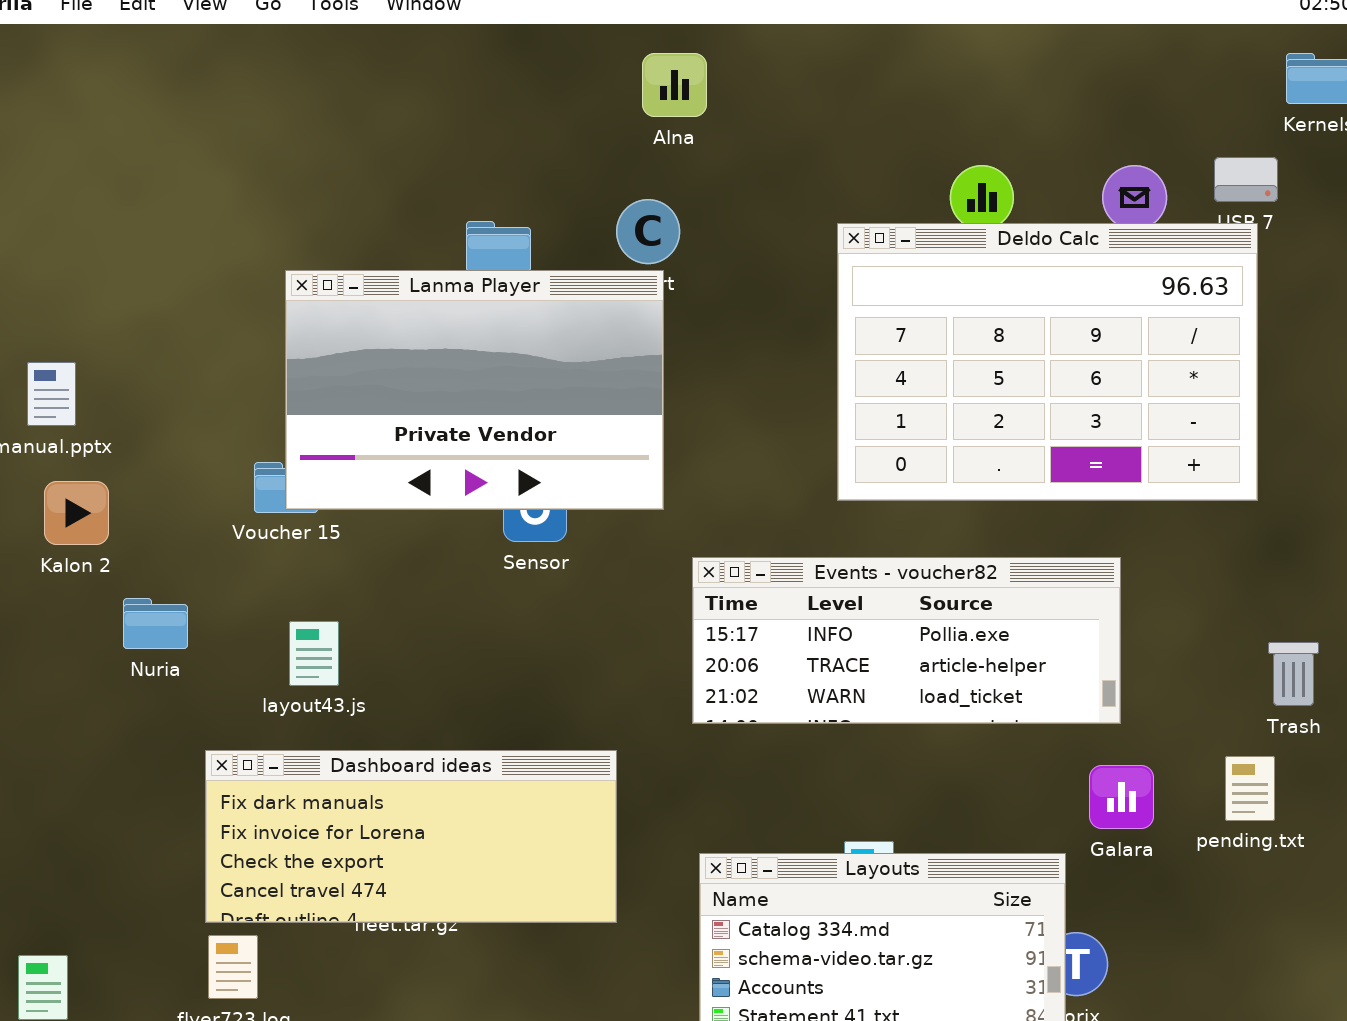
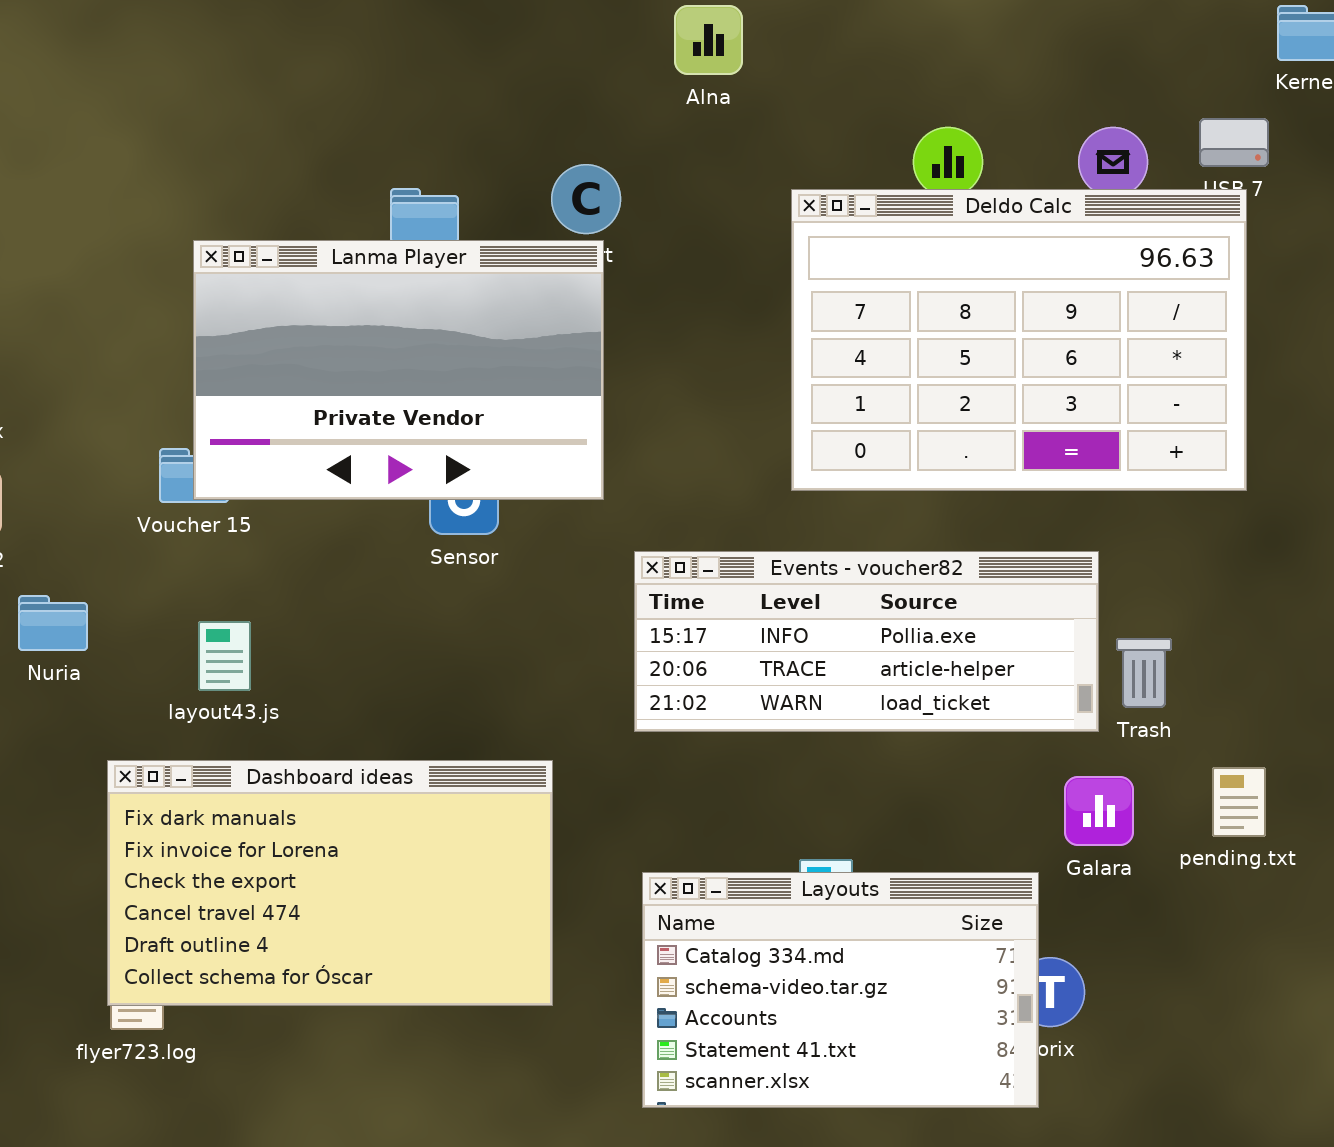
Alna: [642,53,707,117] -> [674,5,743,75], moved
Trash: [1268,642,1319,706] -> [1116,638,1172,708], moved
Dashboard ideas: [205,750,617,923] -> [107,760,553,1006], resized

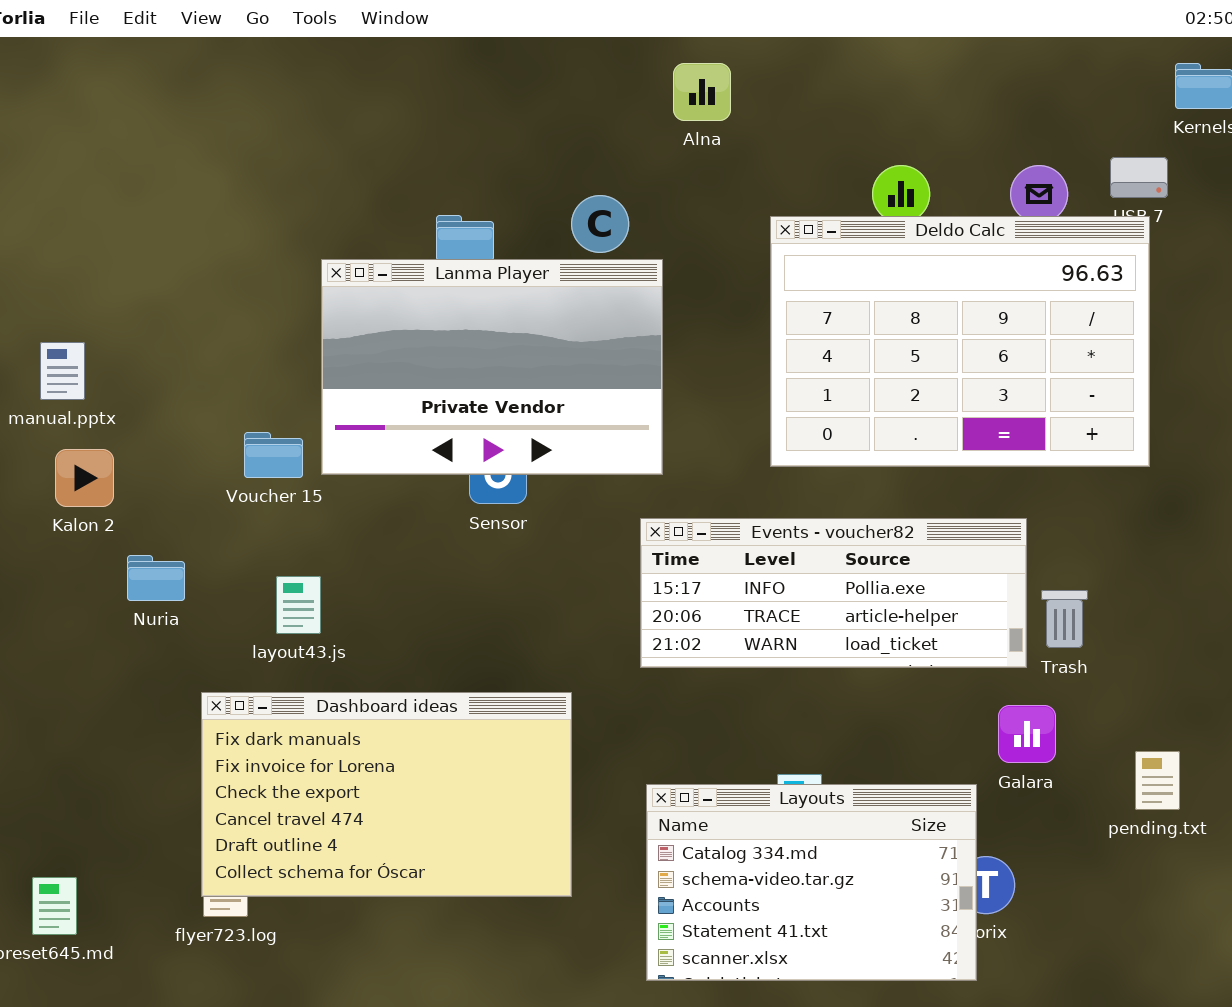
Lanma Player: [193,240,604,500] -> [321,259,663,475], moved
pending.txt: [1212,767,1266,837] -> [1135,751,1180,810], moved

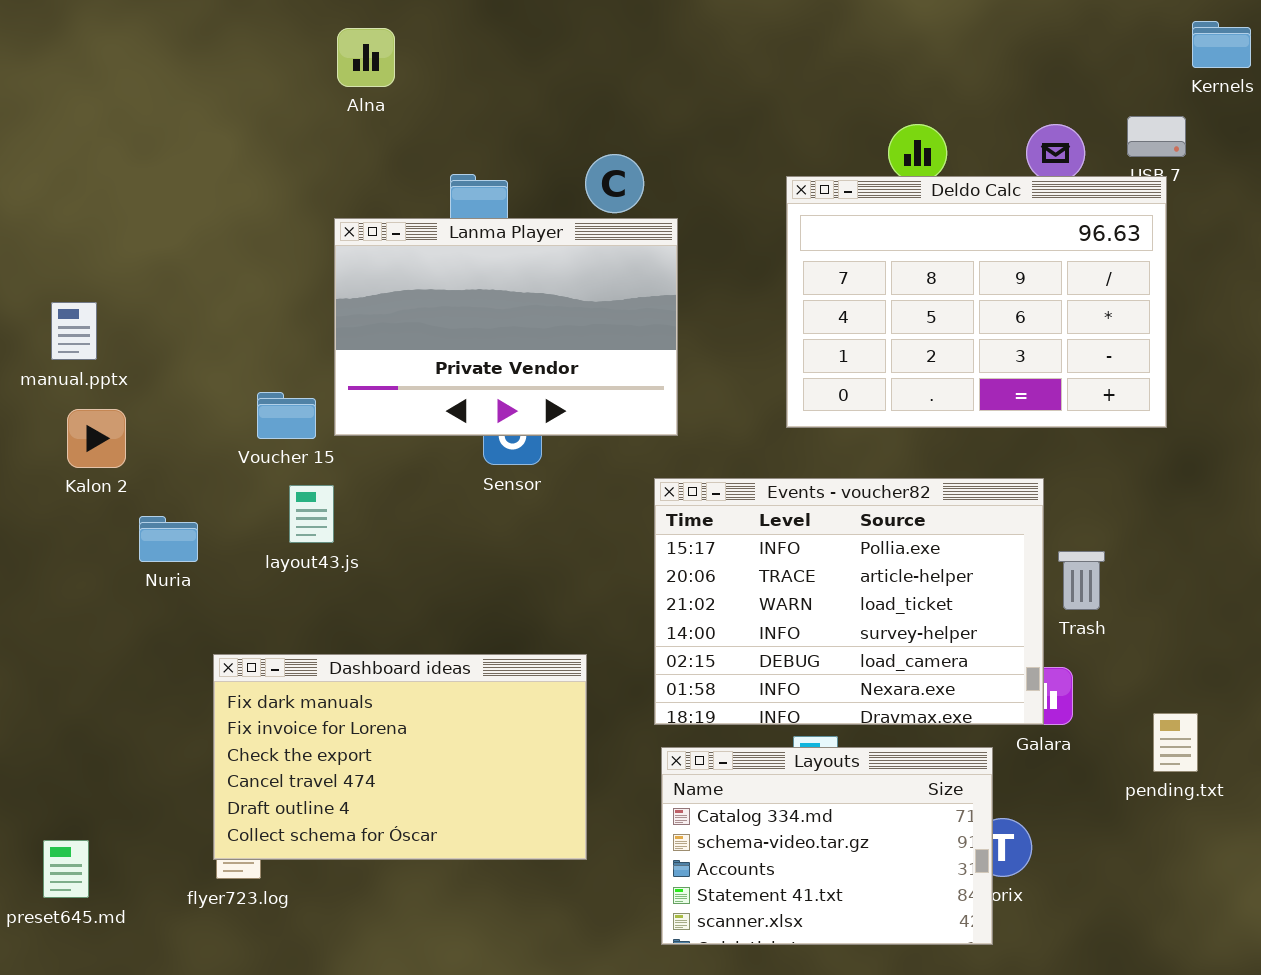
Alna: [673,63,731,121] -> [337,28,395,87], moved
Events - voucher82: [640,518,1027,668] -> [654,478,1044,725], resized
layout43.js: [276,576,321,634] -> [289,485,334,543], moved

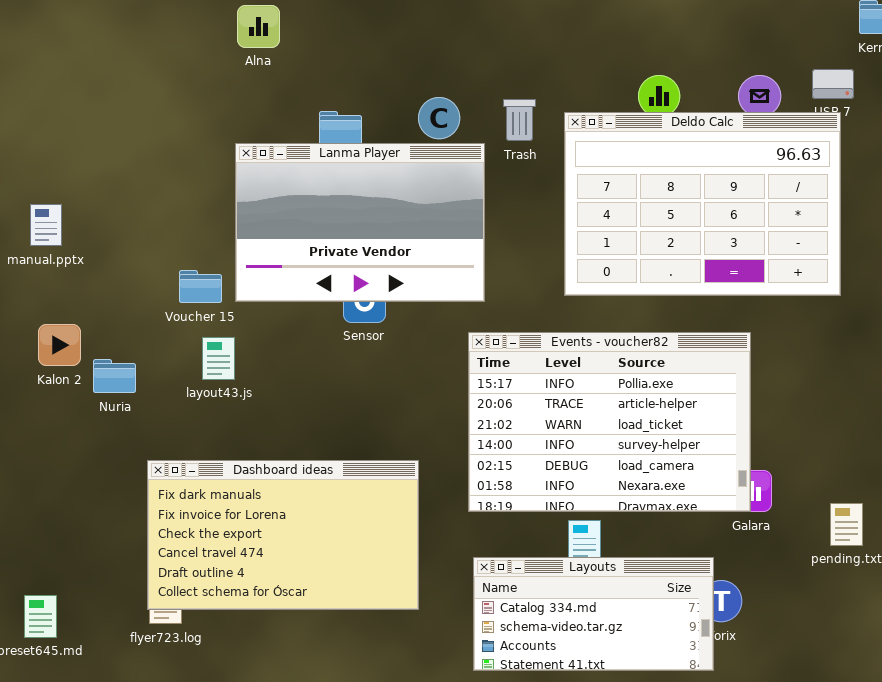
Kalon 2: [67,409,126,468] -> [38,324,81,366], moved
Trash: [1058,551,1105,610] -> [503,99,536,141], moved
Layouts: [661,747,993,945] -> [473,557,714,671], resized

